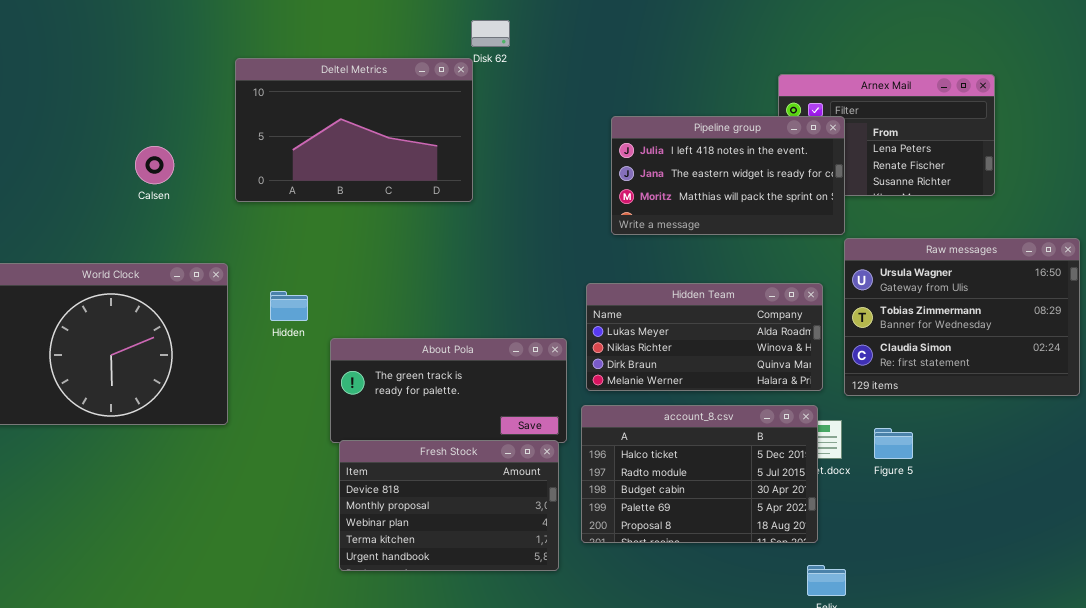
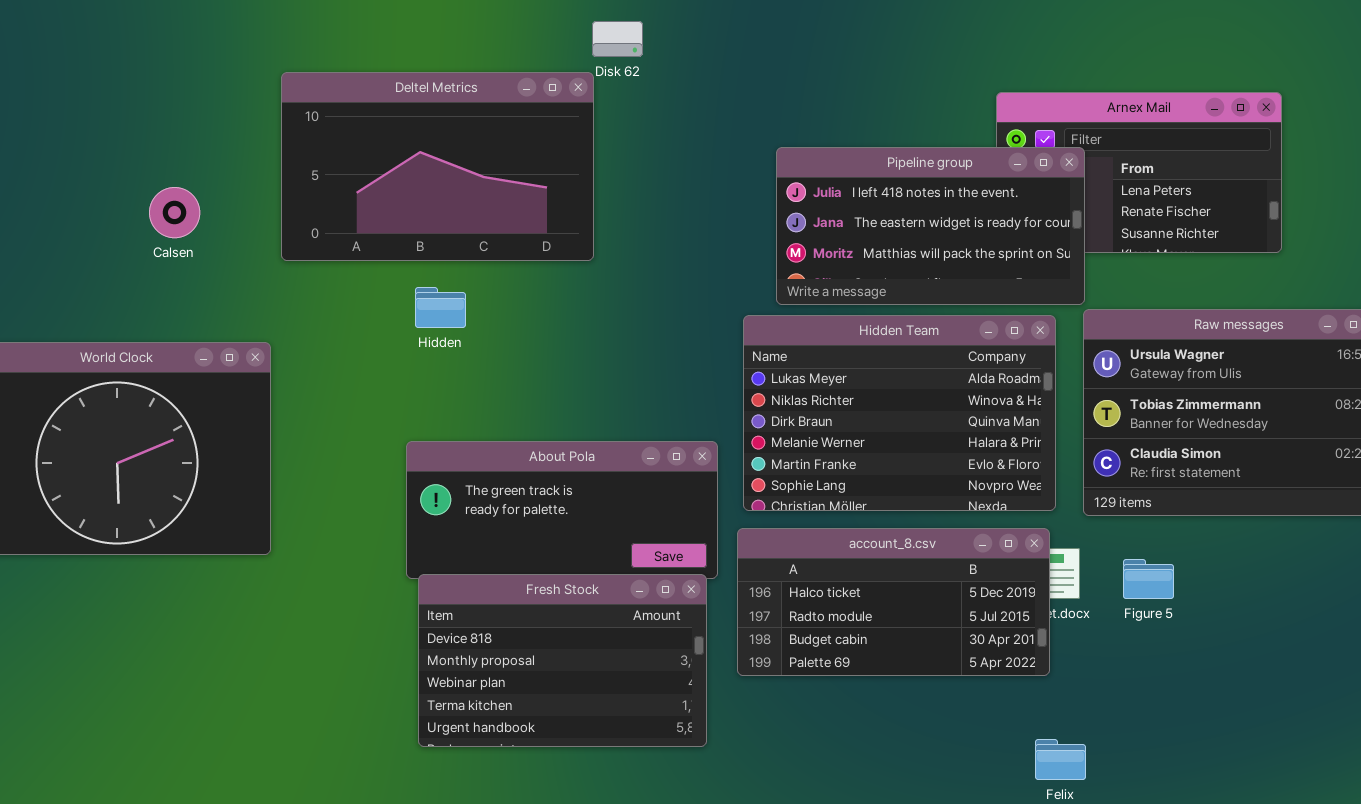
Hidden Team: [586,283,823,391] -> [743,315,1056,511], resized
Hidden: [270,291,308,321] -> [415,287,466,328], moved
account_8.csv: [581,405,818,543] -> [737,528,1050,676], resized

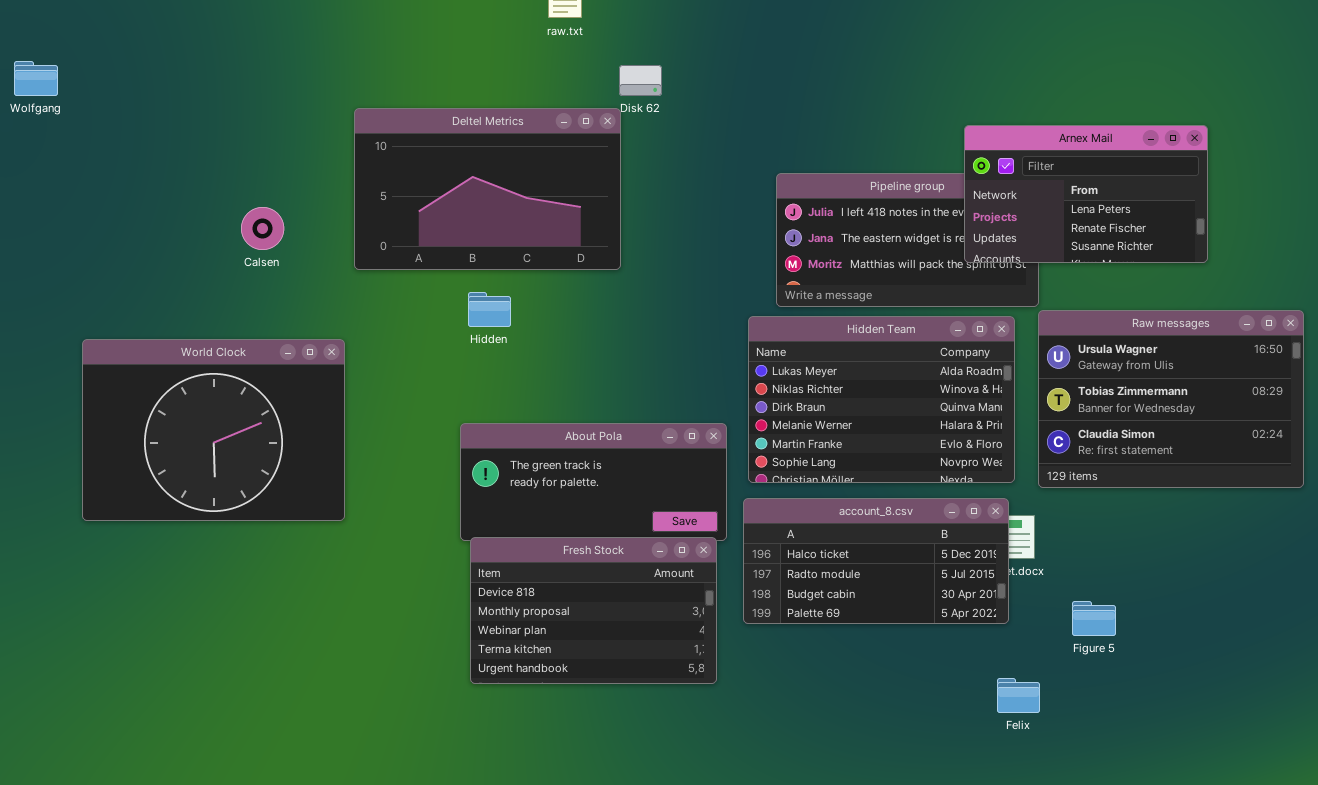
Arnex Mail: [996,92,1282,253] -> [964,125,1208,263], raised
Figure 5: [1123,559,1174,599] -> [1072,601,1116,636], moved

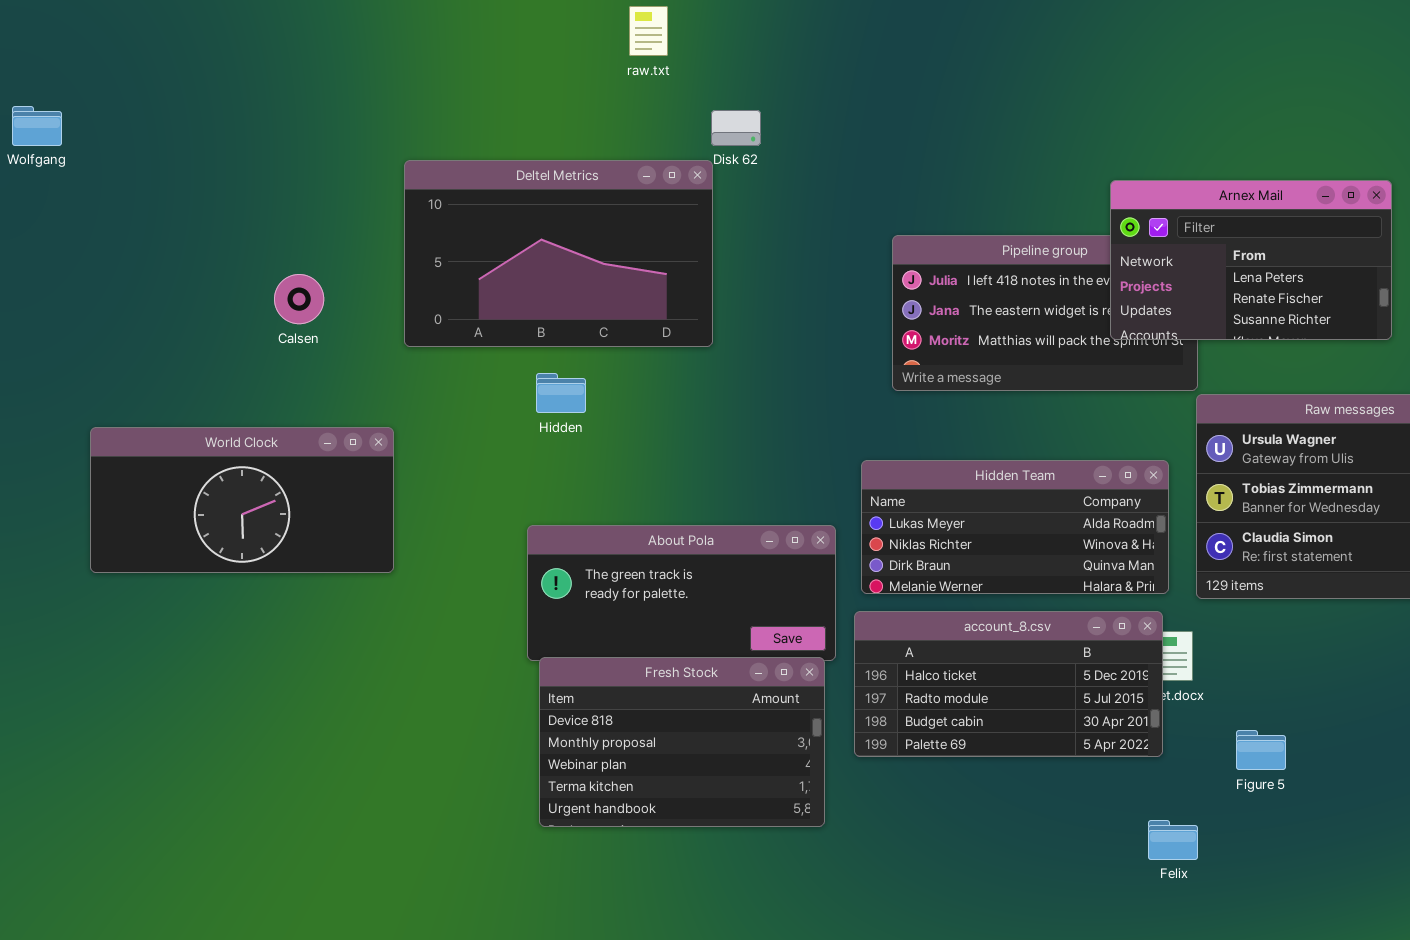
Hidden Team: [748,316,1015,483] -> [861,460,1169,594], resized
World Clock: [82,339,345,521] -> [90,427,394,573], resized

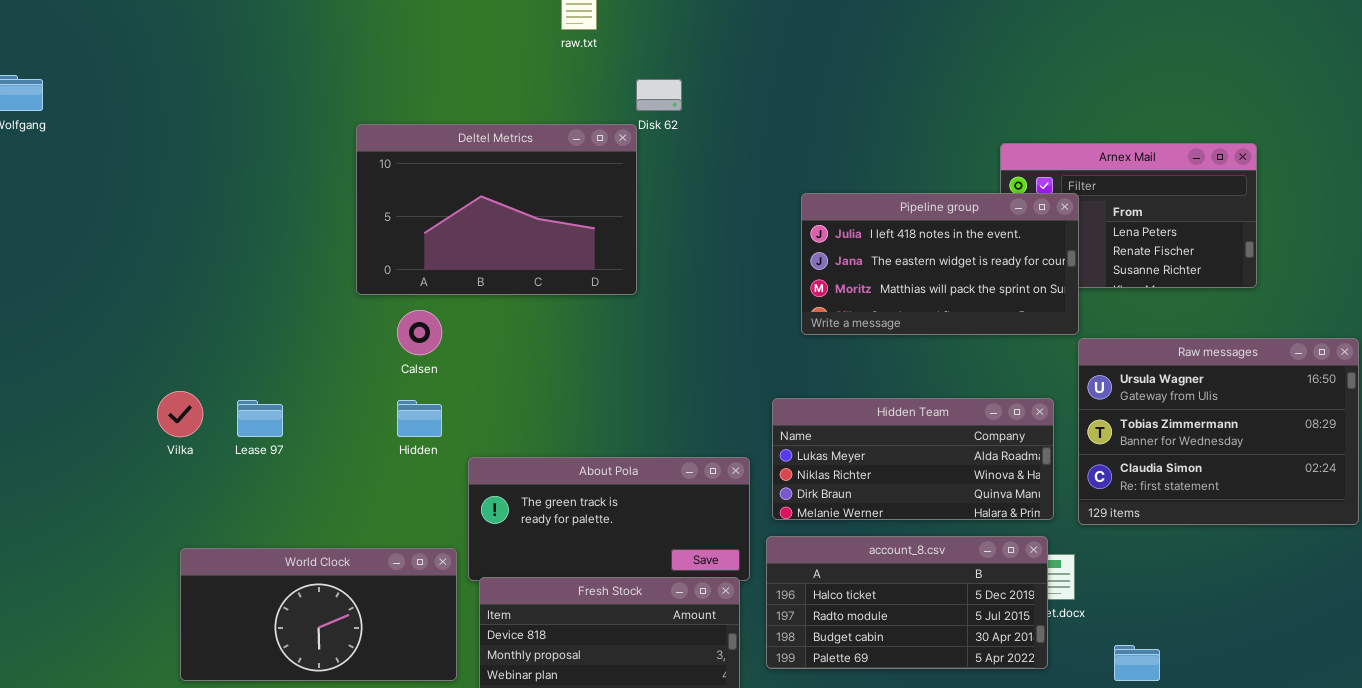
Pipeline group: [892,235,1198,391] -> [801,193,1079,335], raised
Calsen: [274,274,324,324] -> [397,310,442,355], moved
Hidden: [536,373,586,413] -> [397,400,442,437], moved
World Clock: [90,427,394,573] -> [180,548,457,681], moved

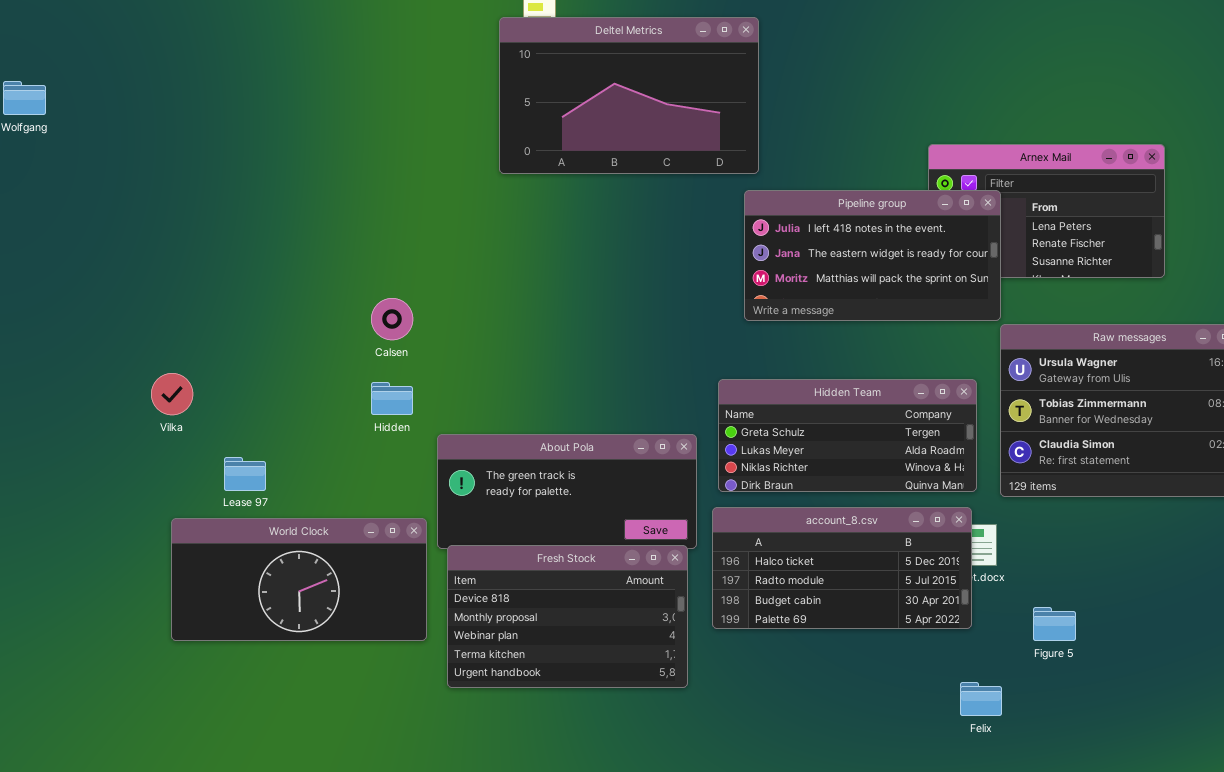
Deltel Metrics: [356,124,637,295] -> [499,17,759,174], moved
Hidden Team: [772,398,1054,520] -> [718,379,977,492], scrolled up 1 row
Lease 97: [237,400,283,437] -> [224,457,266,491], moved

